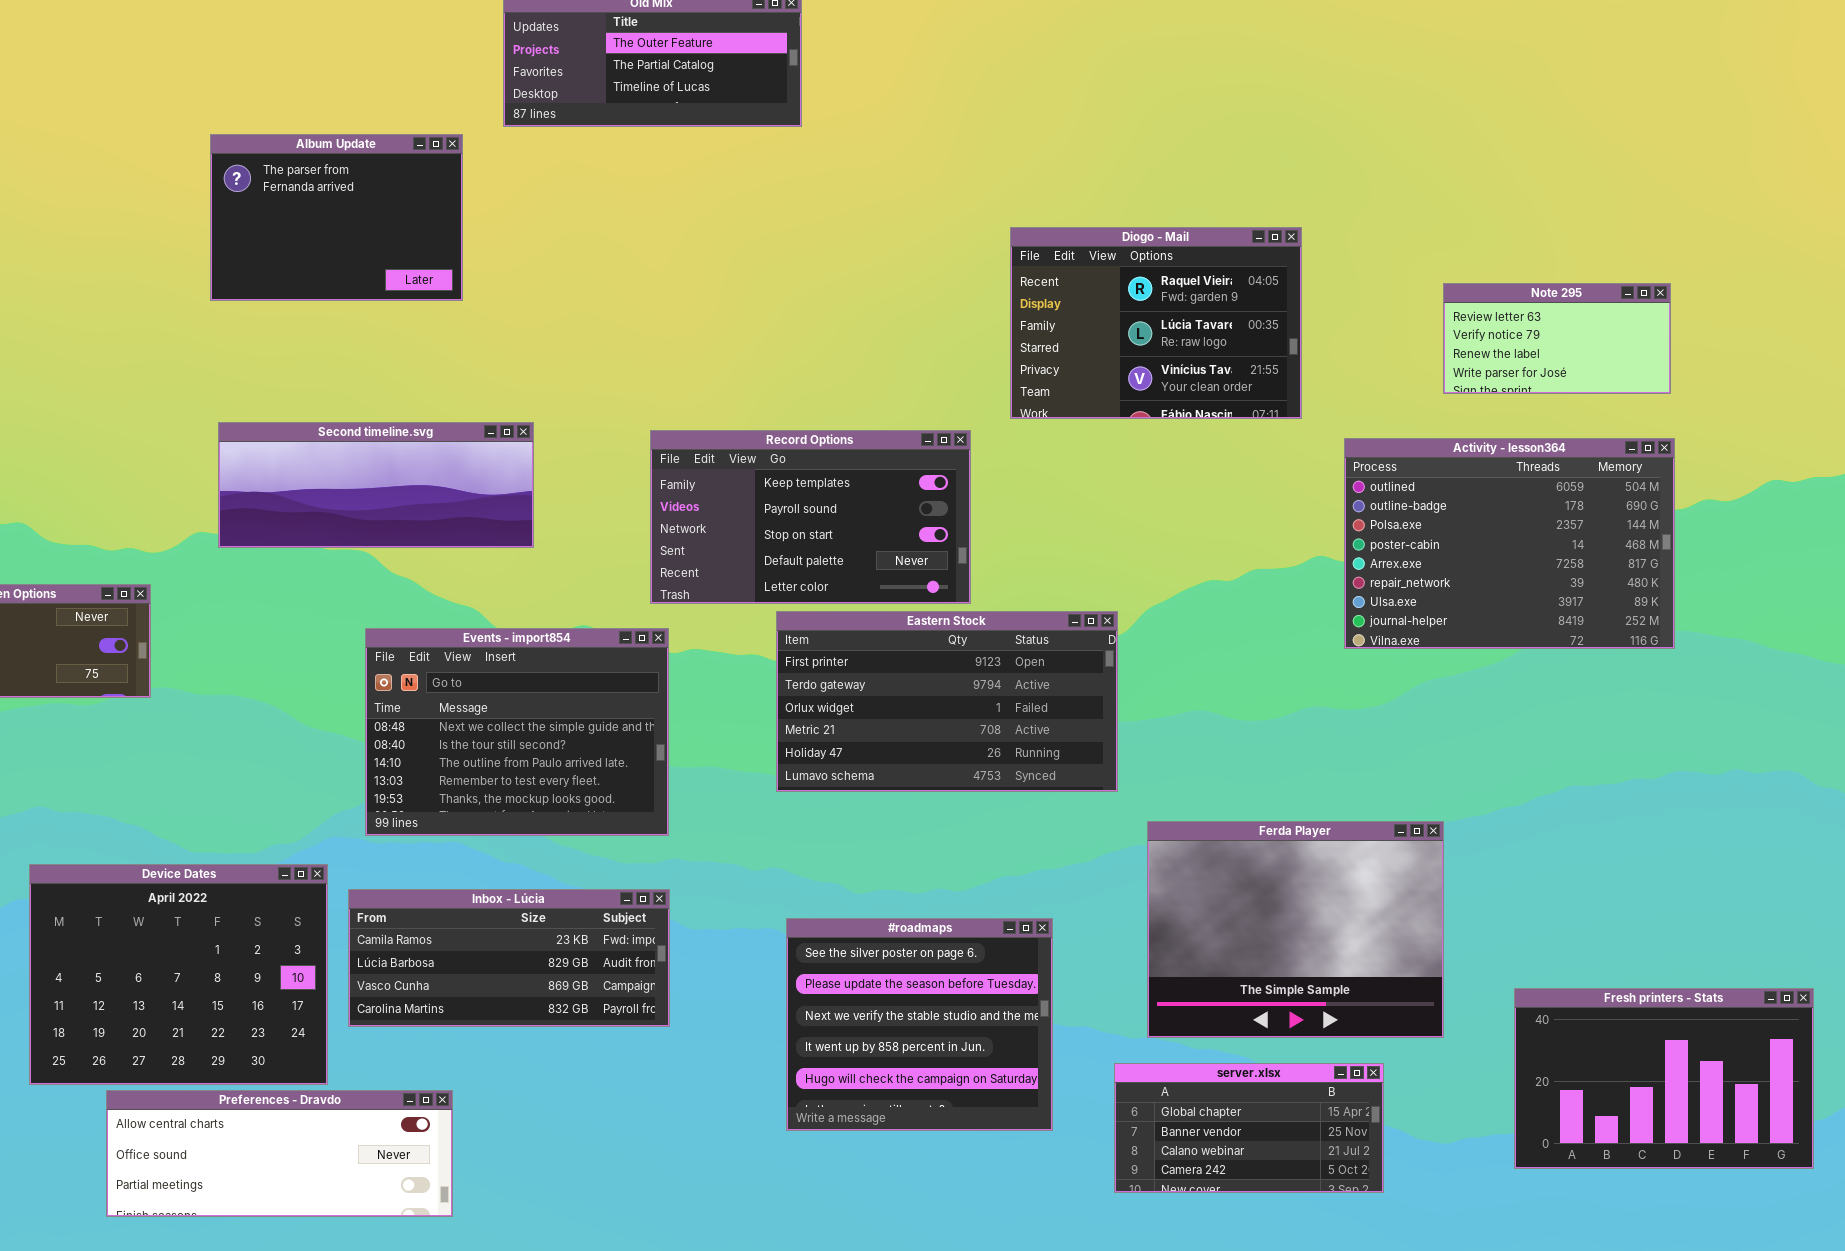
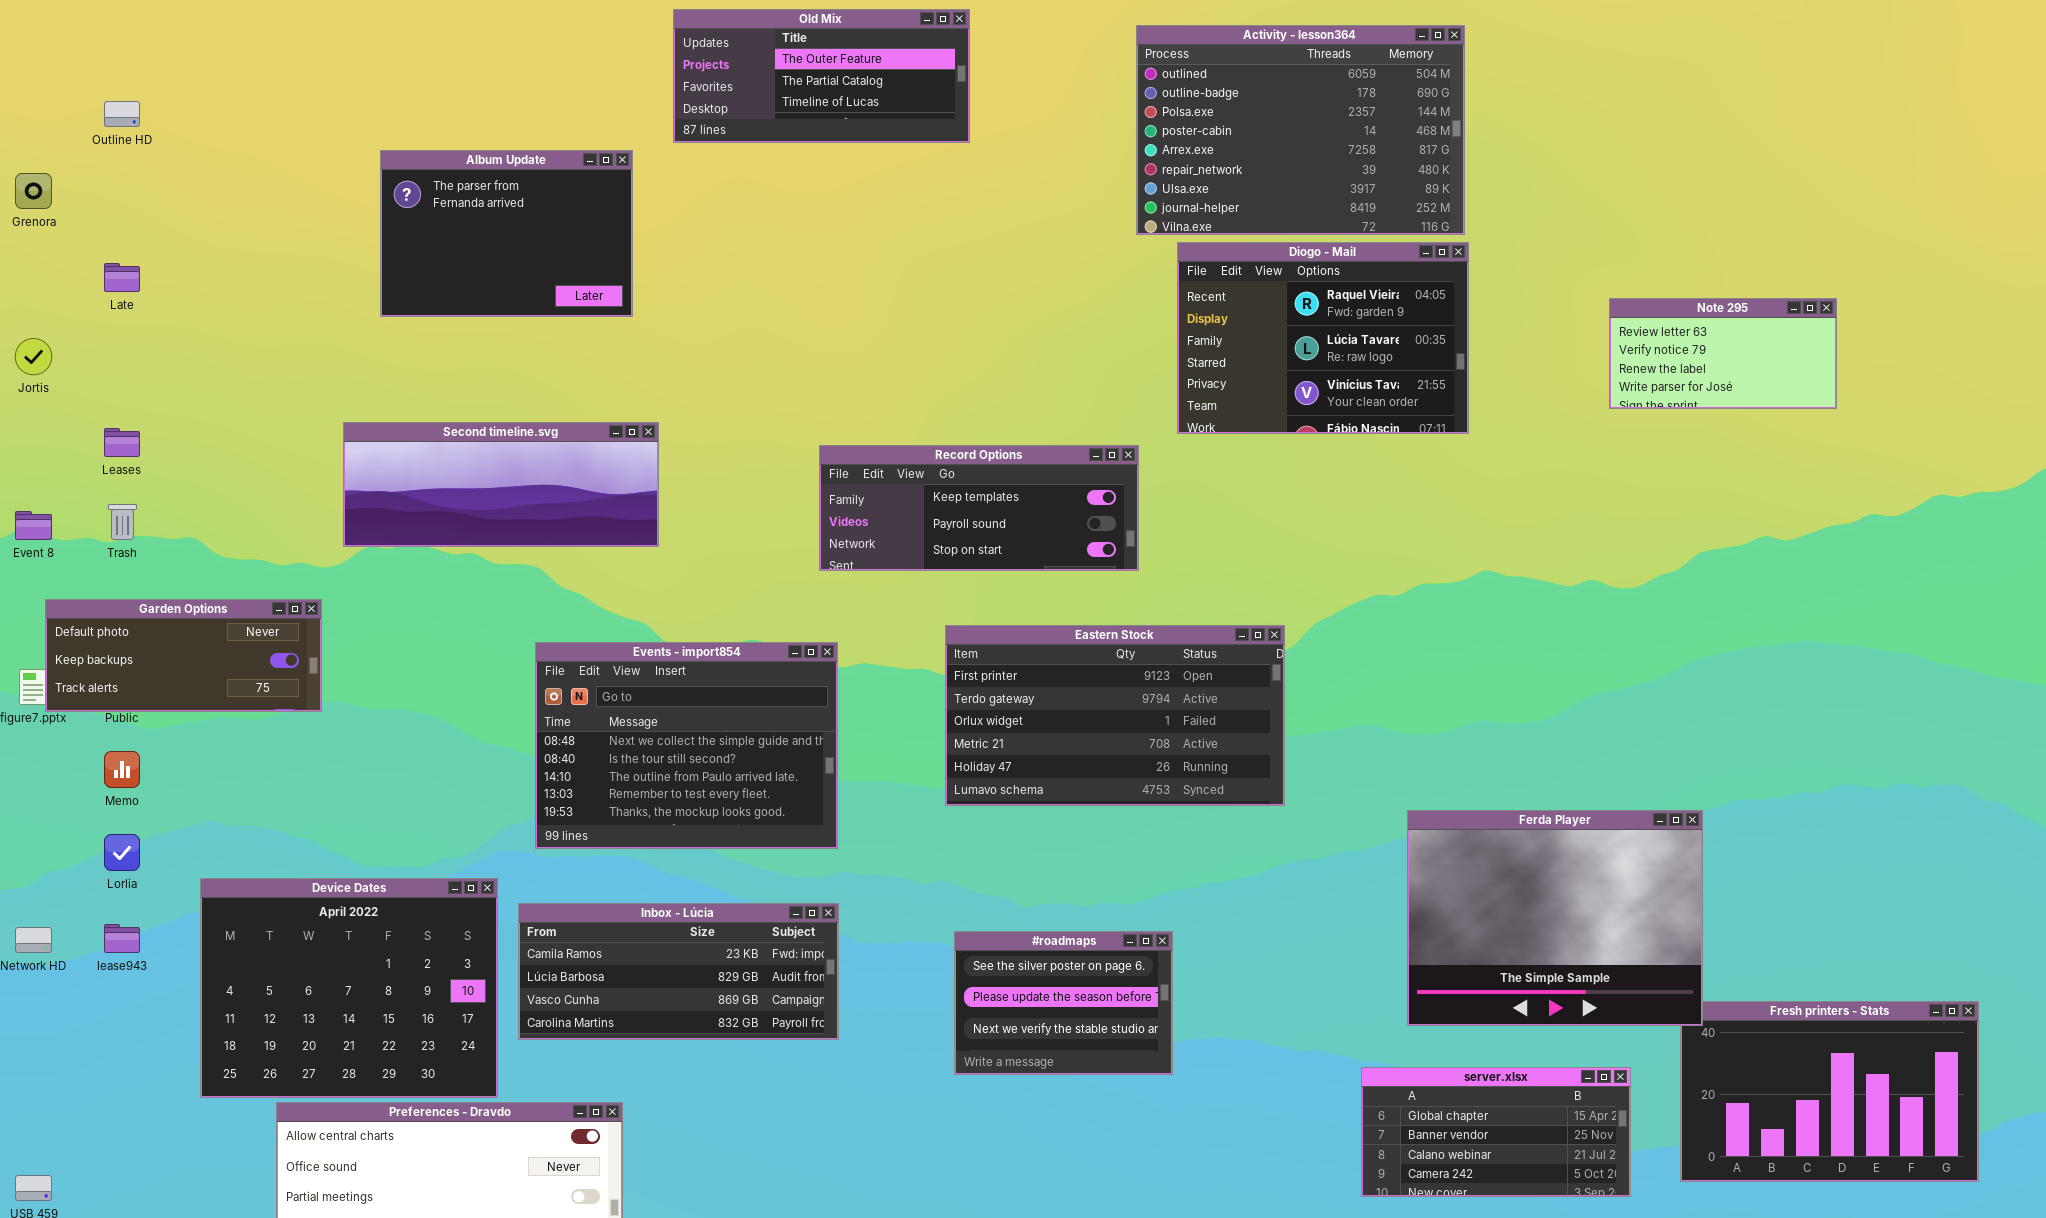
Second timeline.svg: [218,422,534,548] -> [343,422,659,547], moved
Record Options: [650,430,971,604] -> [819,445,1139,571], resized
Activity - lesson364: [1344,438,1675,649] -> [1136,25,1465,235], moved
Ferda Player: [1147,821,1444,1038] -> [1407,810,1703,1026], moved
#roadmaps: [786,918,1053,1131] -> [954,931,1173,1075], resized
server.xlsx: [1114,1063,1384,1193] -> [1361,1067,1631,1197], moved

